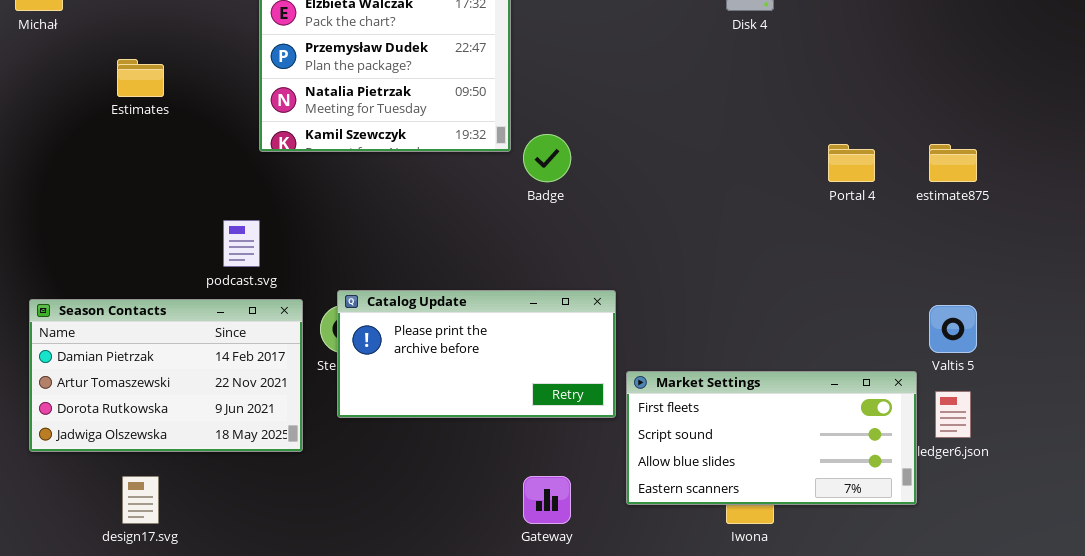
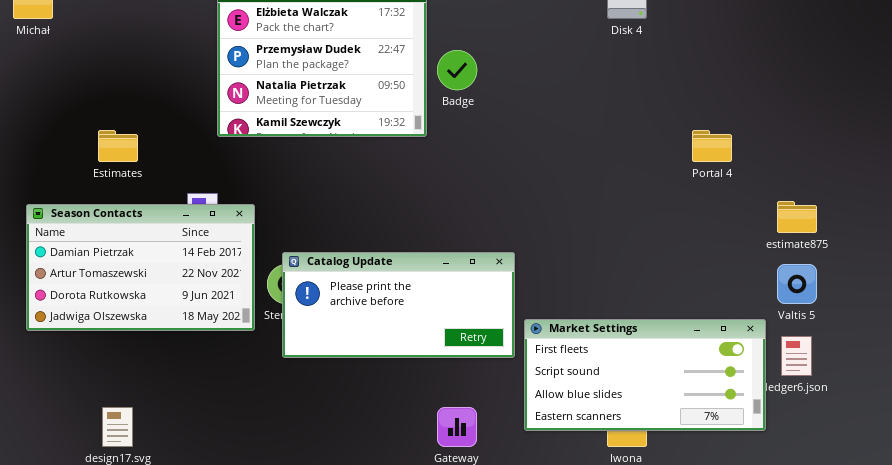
Estimates: [117,59,164,97] -> [98,130,138,162], moved
Badge: [523,134,571,182] -> [437,50,477,90], moved
estimate875: [929,144,977,182] -> [777,201,817,233], moved
Season Contacts: [29,299,303,452] -> [26,204,255,331], moved

